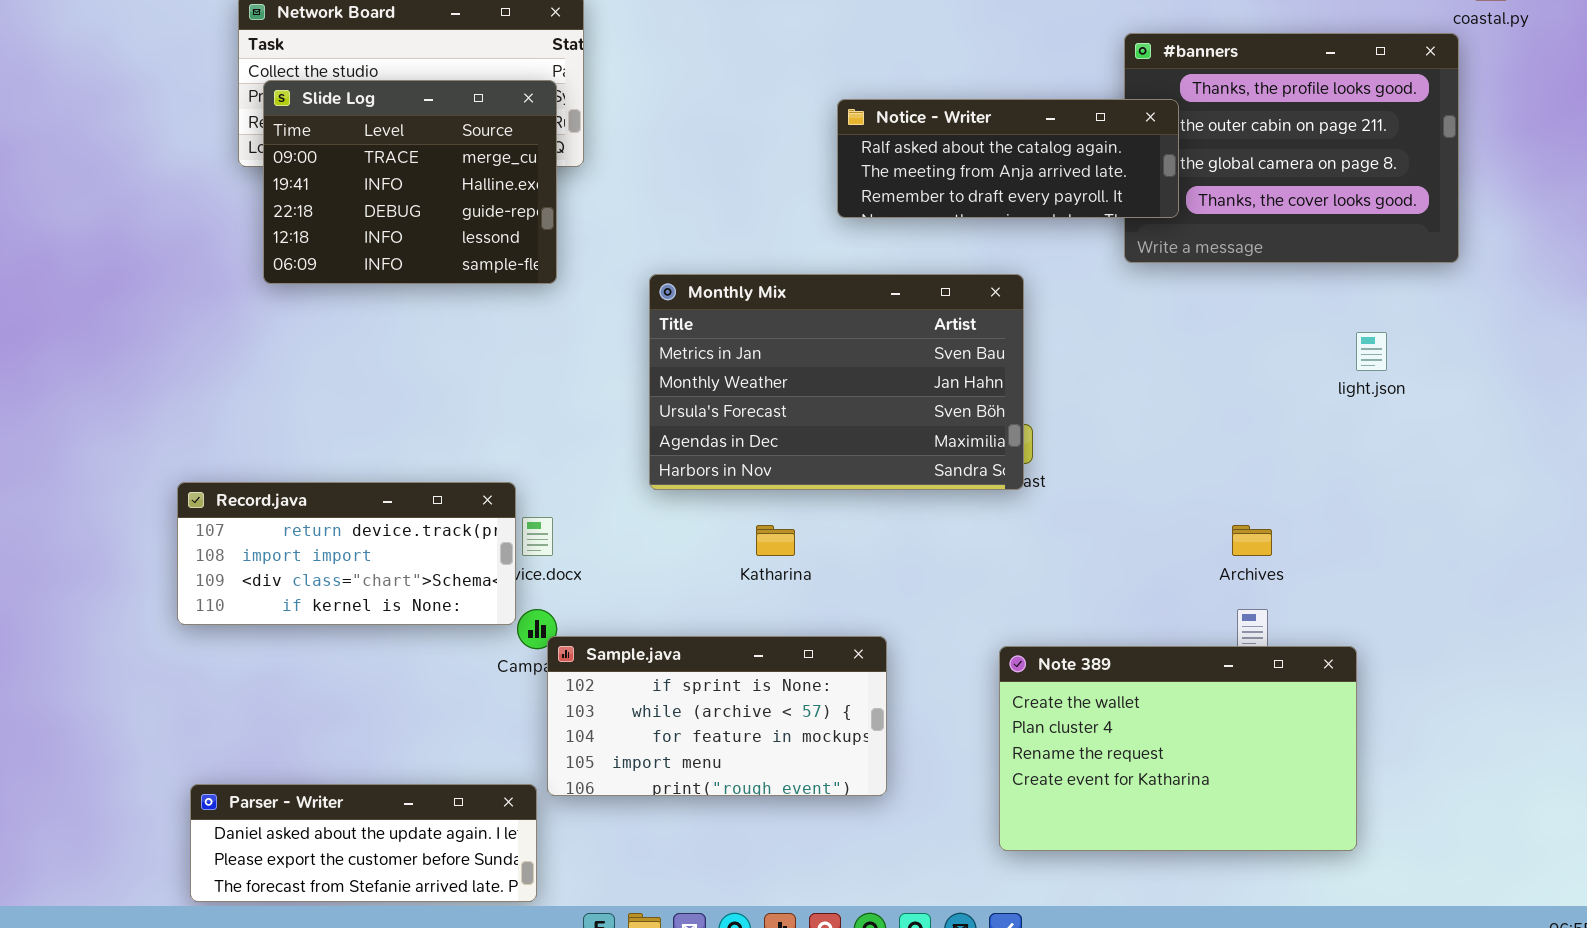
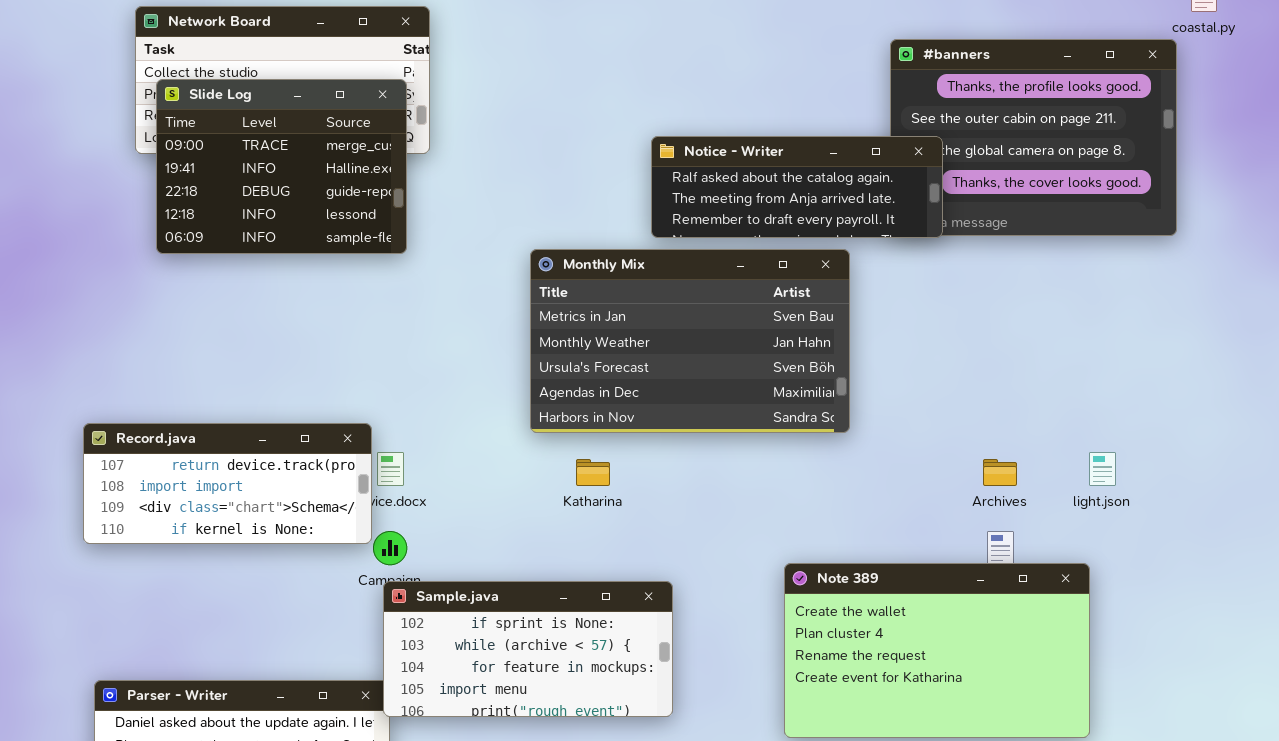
Notice - Writer: [837,99,1179,218] -> [651,136,943,238], moved
Monthly Mix: [649,274,1024,490] -> [530,249,850,433], moved
light.json: [1356,332,1387,371] -> [1089,452,1116,486], moved
Sample.java: [547,636,887,796] -> [383,581,673,717], moved

